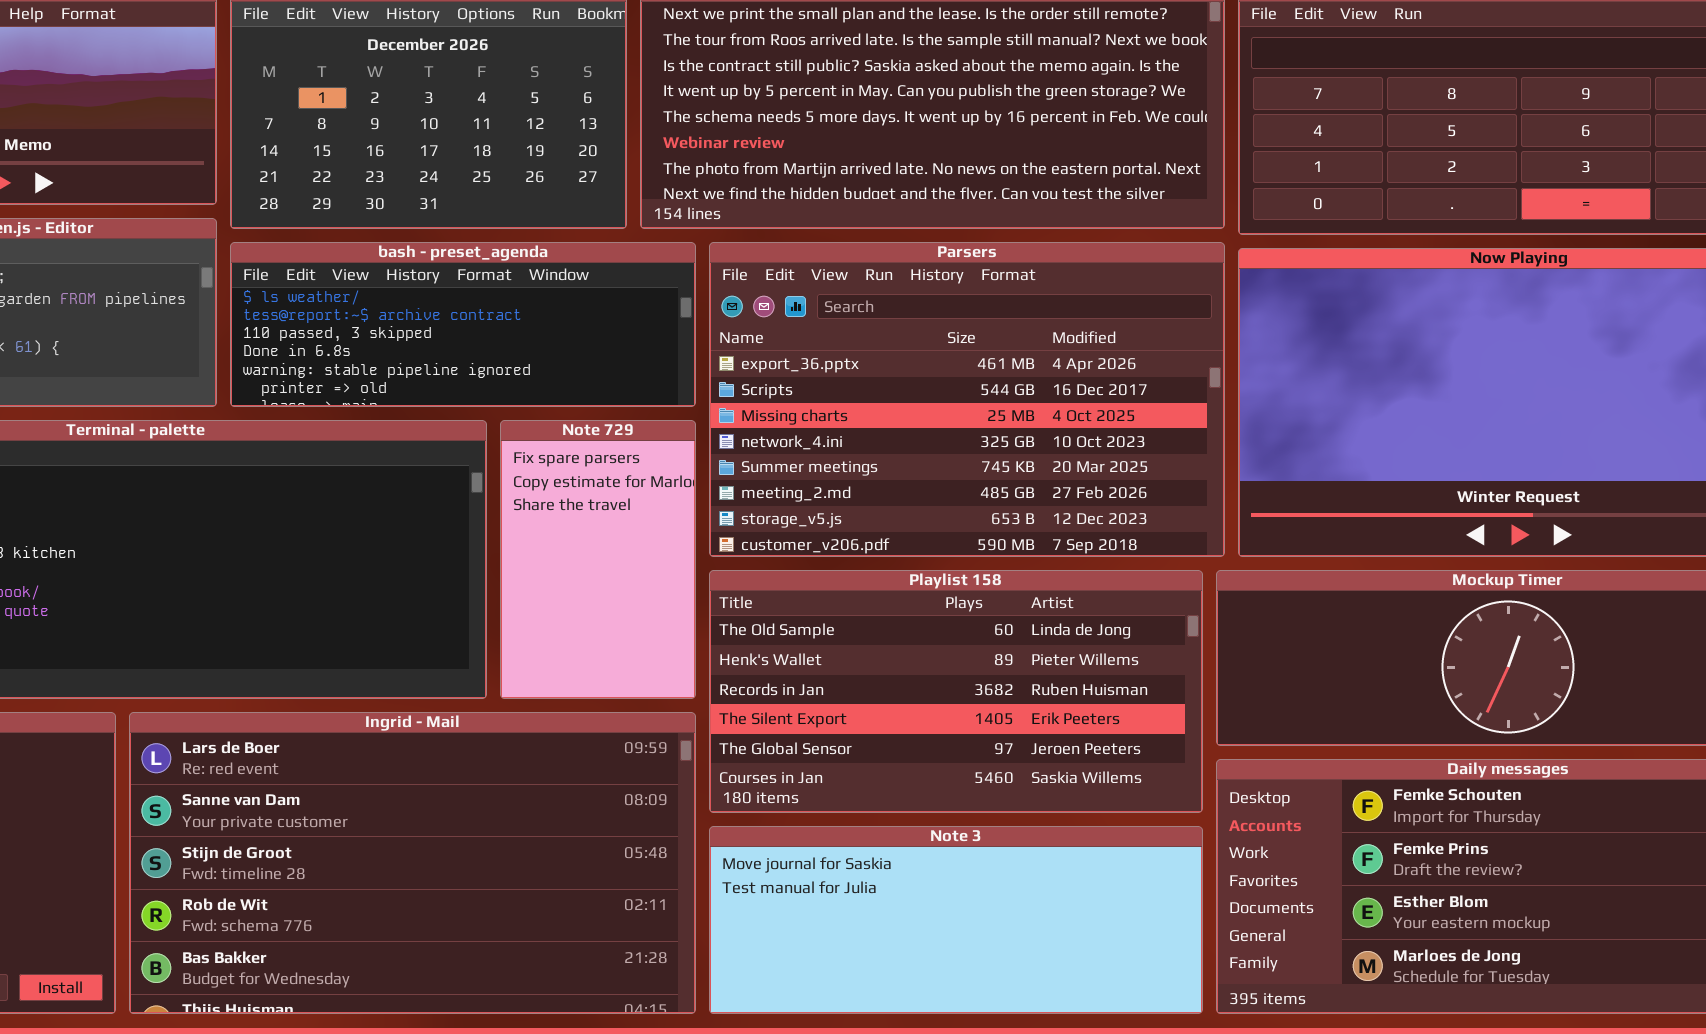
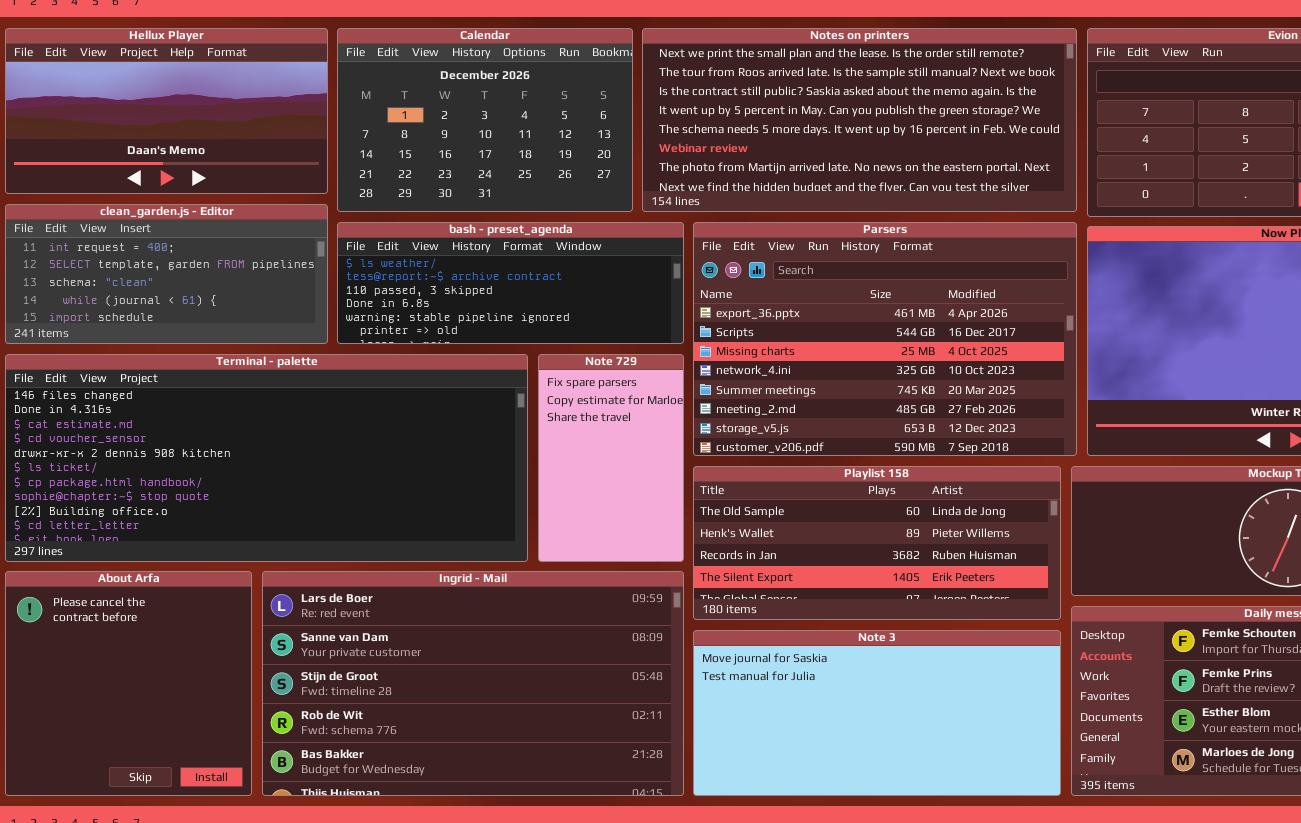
Playlist 158: [709,570,1203,813] -> [693,466,1061,620], resized
Note 3: [709,826,1203,1014] -> [693,630,1061,796], resized

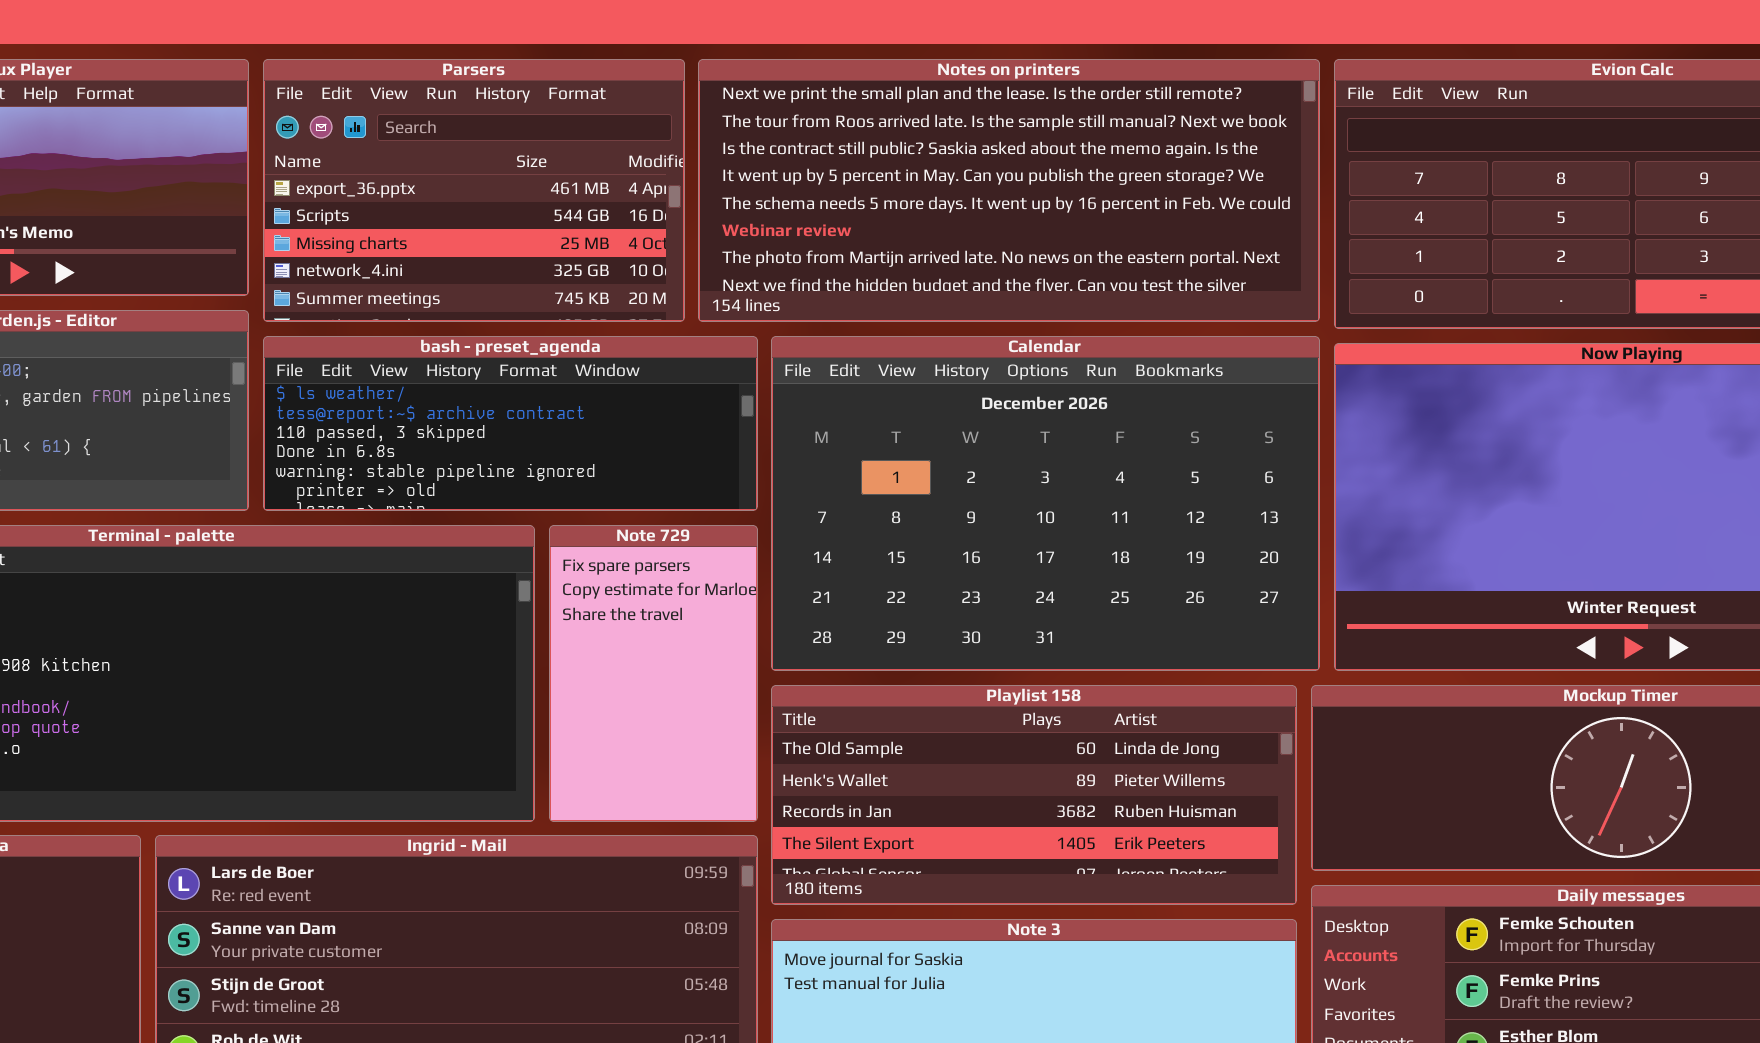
Calendar: [337,28,633,212] -> [771,336,1320,671], moved, resized
Parsers: [693,222,1077,456] -> [263,59,685,322], moved, resized

